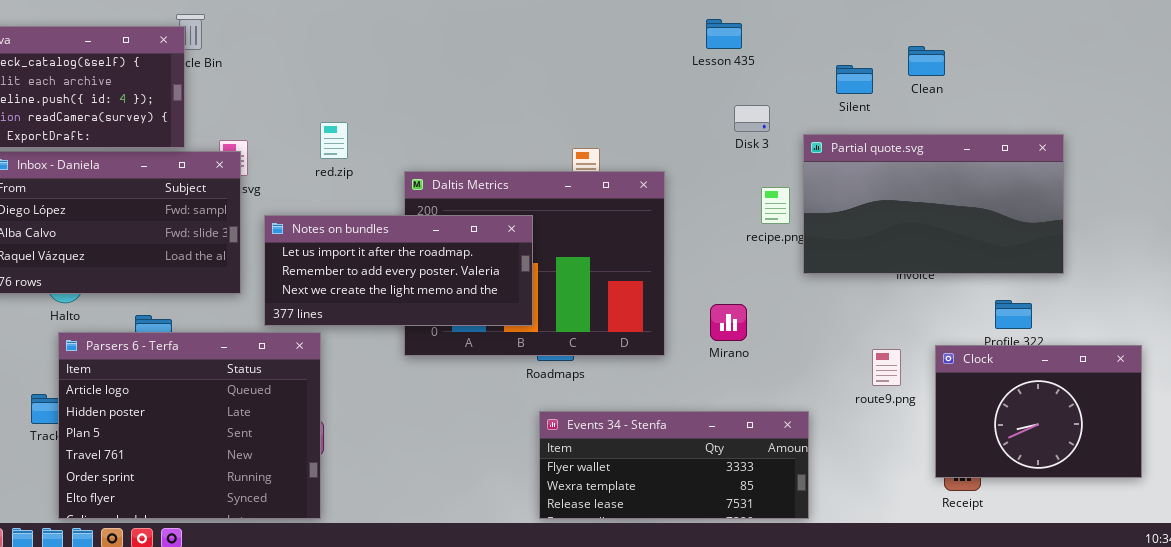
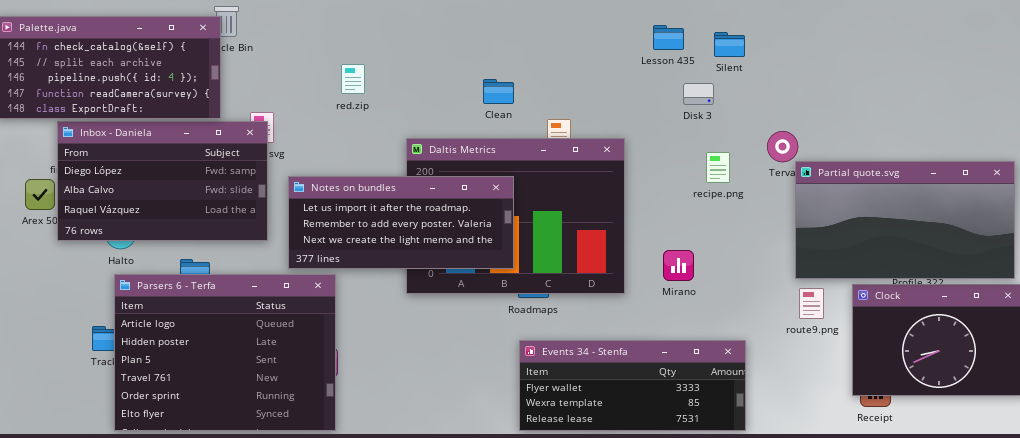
Lesson 435: [706,19,742,49] -> [653,25,684,50], moved
Clean: [908,46,945,76] -> [483,79,514,104], moved
Silent: [836,65,873,94] -> [714,32,745,57], moved
red.zip: [320,122,348,159] -> [341,64,365,94], moved
Partial quote.svg: [803,134,1064,274] -> [795,161,1015,279], moved

